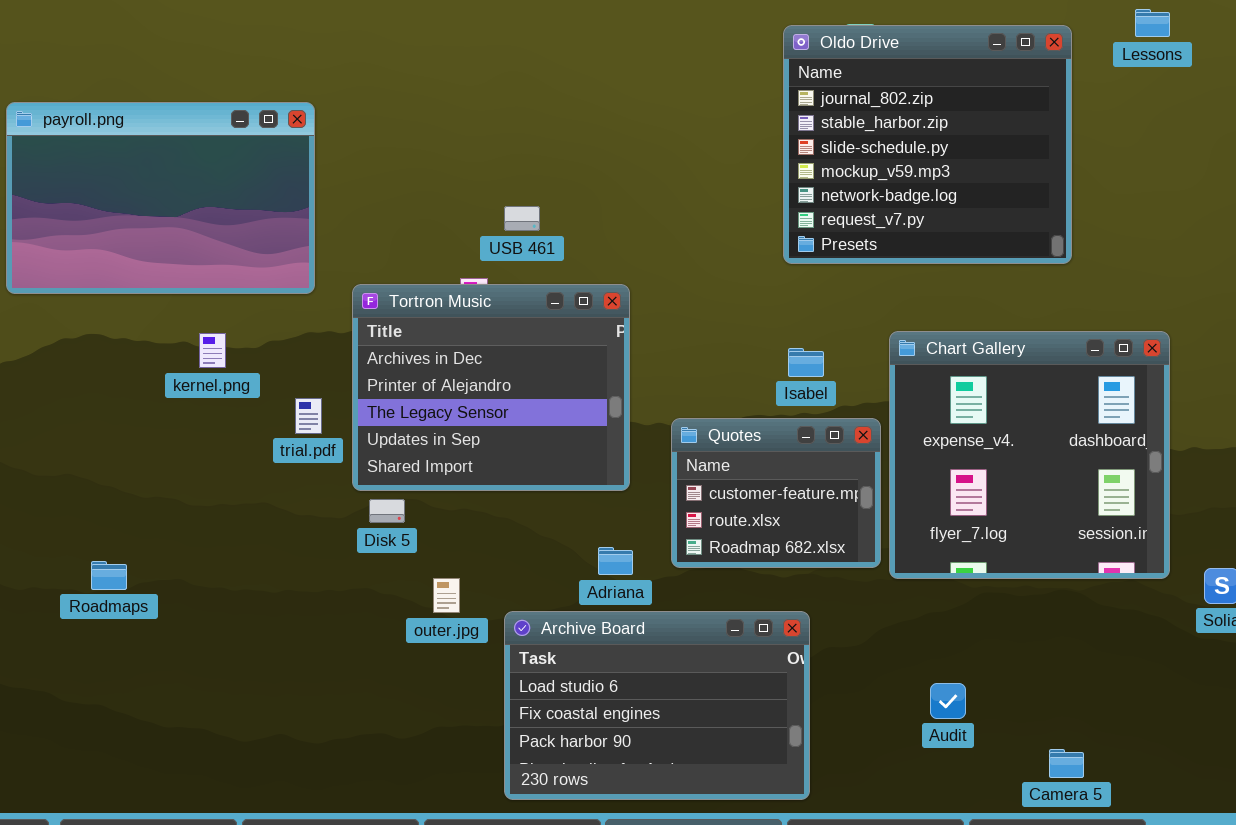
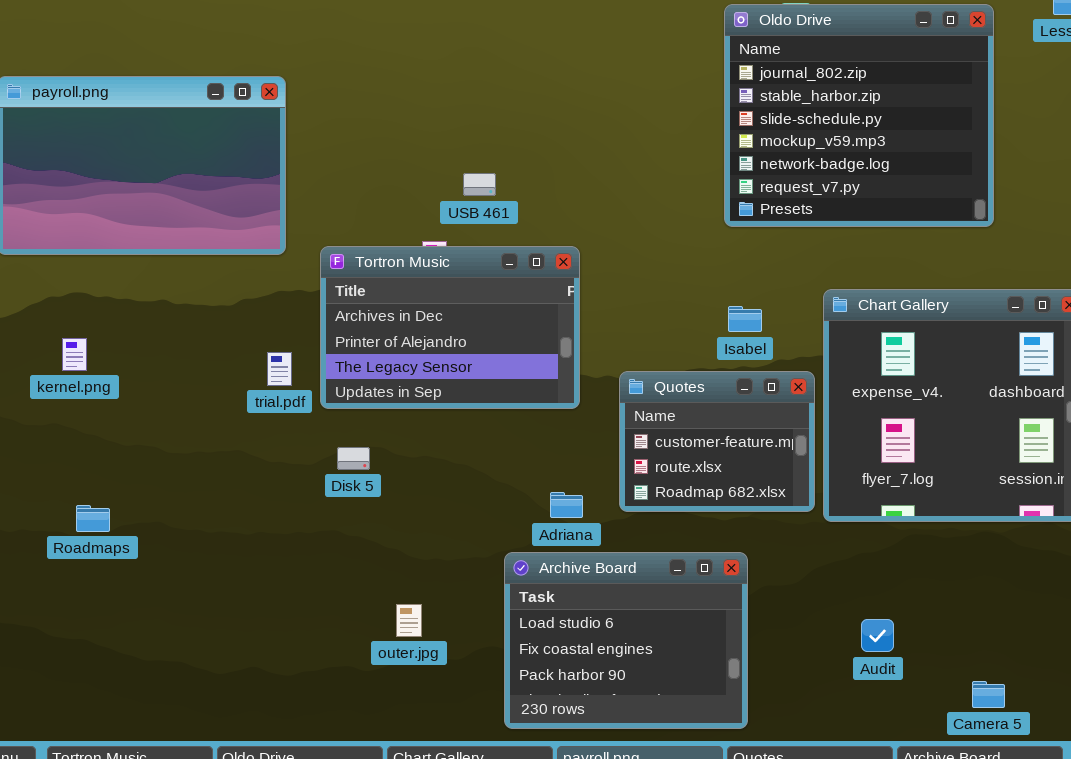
Tortron Music: [352,284,630,491] -> [320,246,580,409], resized
kernel.png: [199,333,226,368] -> [62,338,87,371], moved
outer.jpg: [433,578,460,613] -> [396,604,422,637], moved
Archive Board: [504,611,810,800] -> [504,552,748,729], resized

